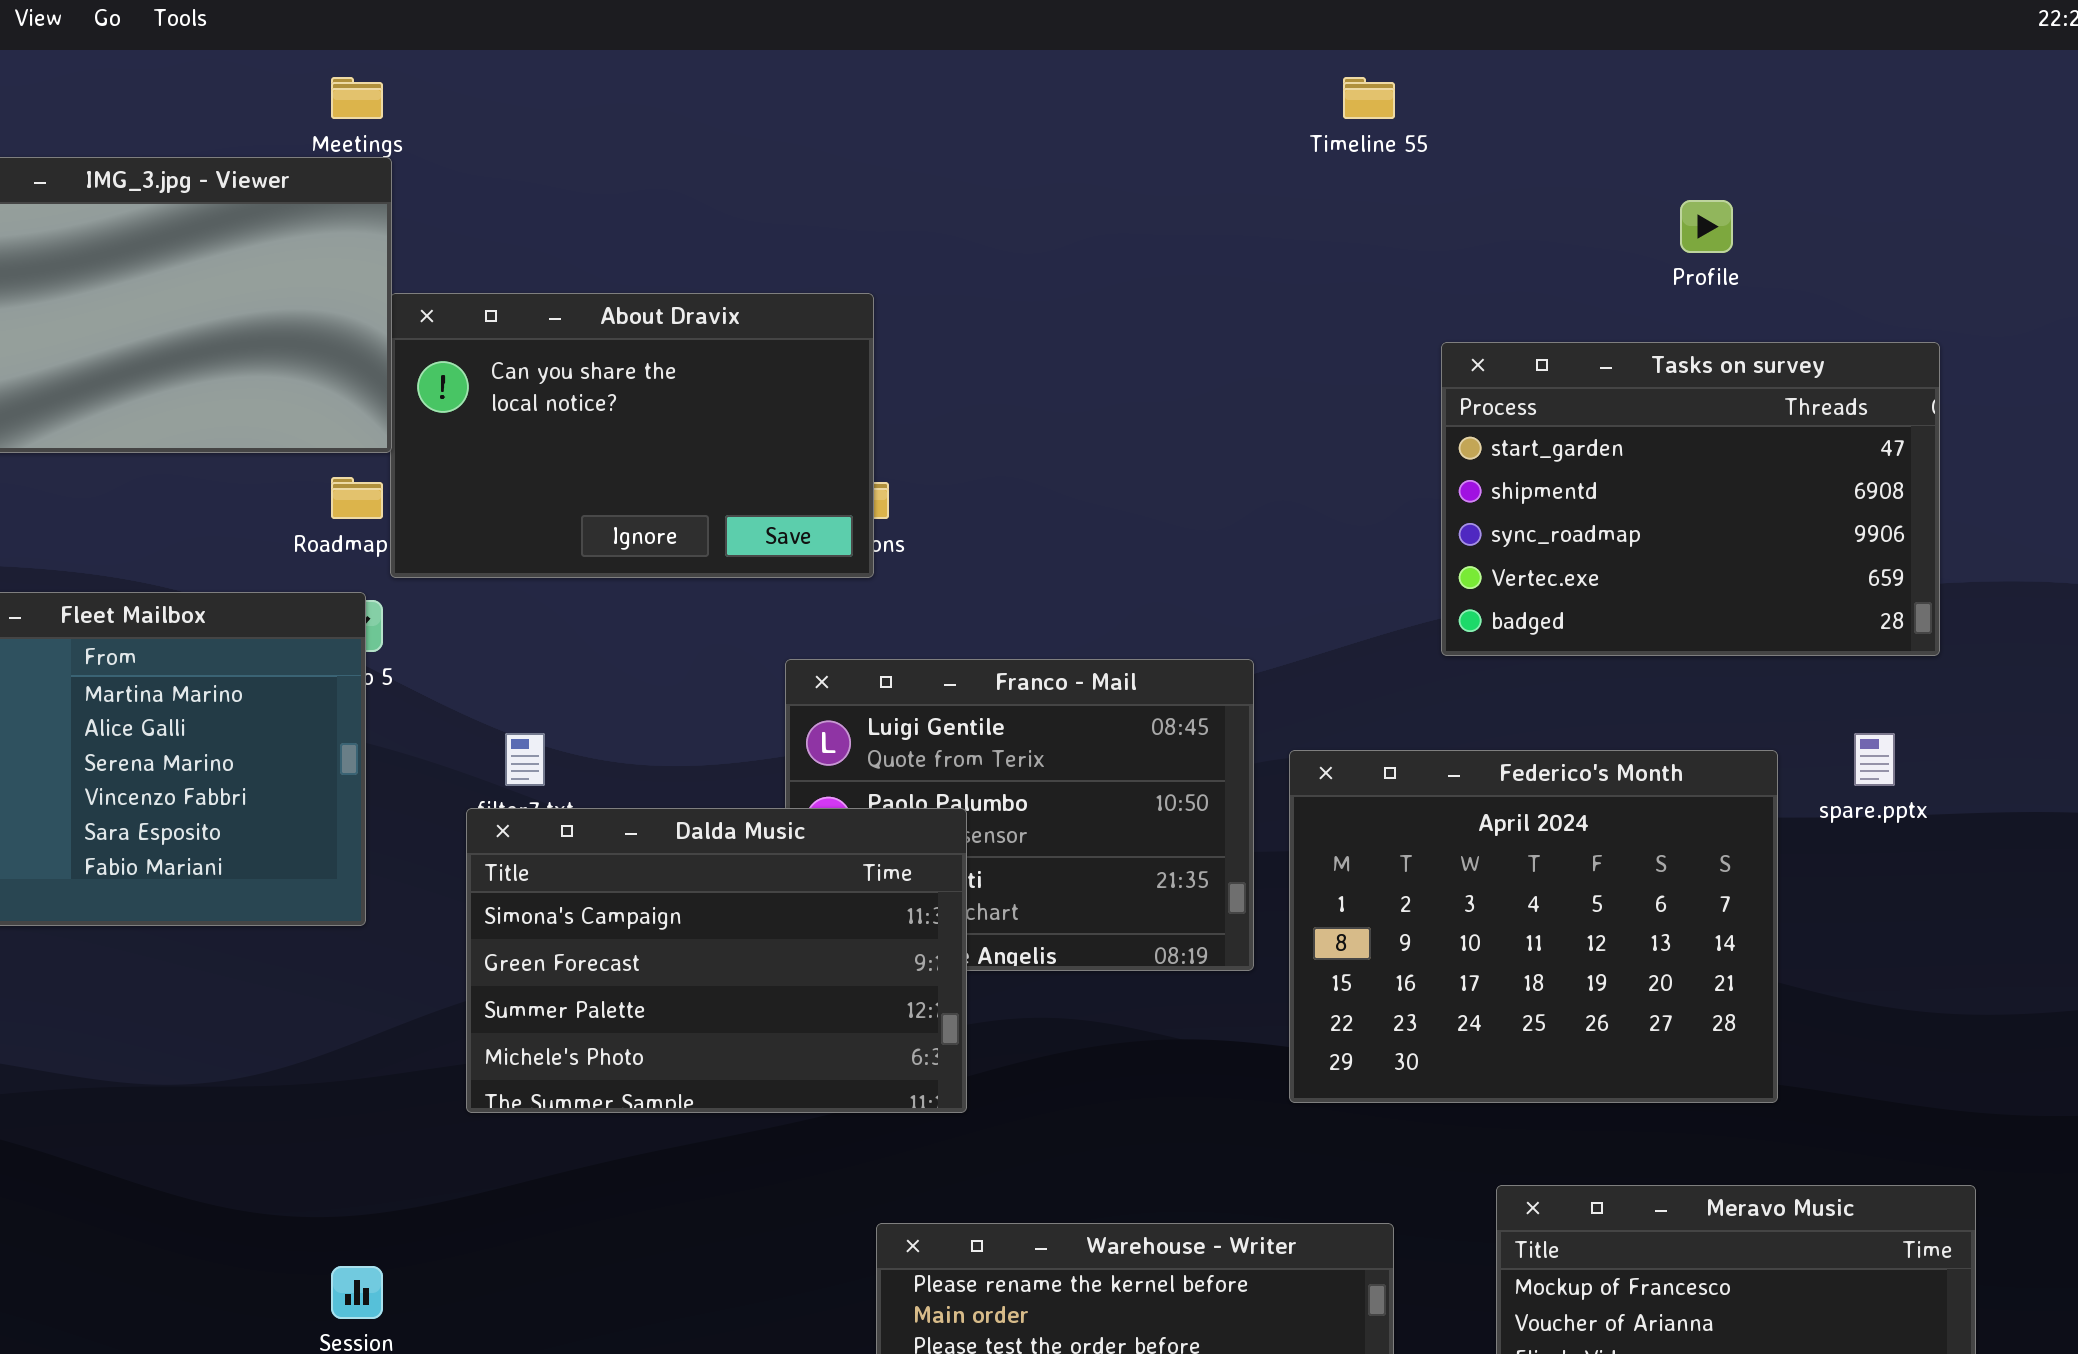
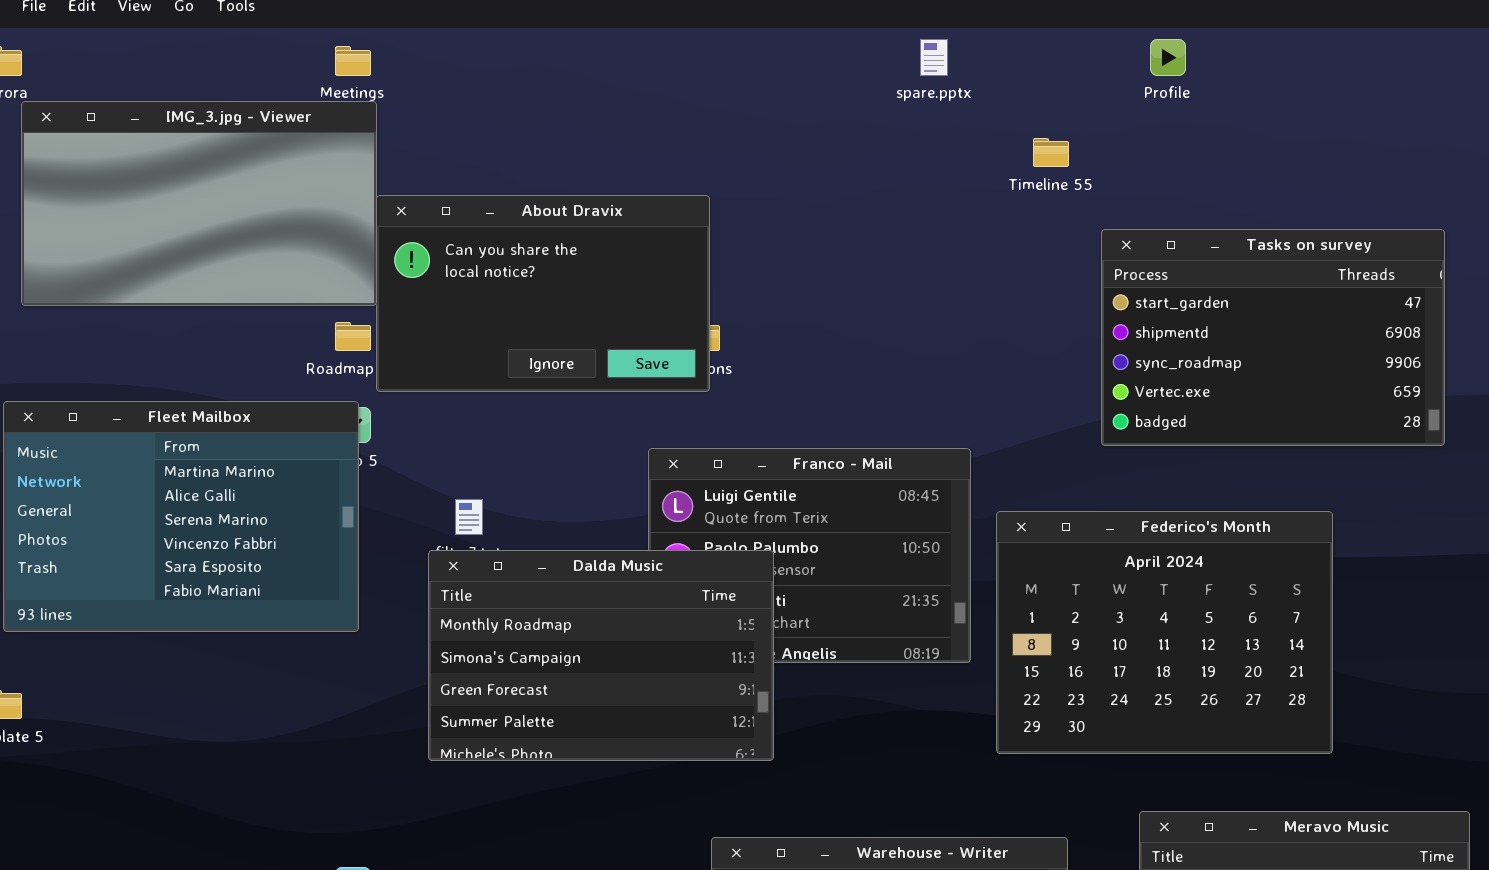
Timeline 55: [1343,77,1395,119] -> [1033,138,1069,167], moved
Profile: [1680,200,1733,253] -> [1150,39,1186,76], moved
spare.pptx: [1854,733,1895,786] -> [920,39,948,76], moved
Dalda Music: [466,808,967,1113] -> [428,550,774,761], scrolled up 1 row

